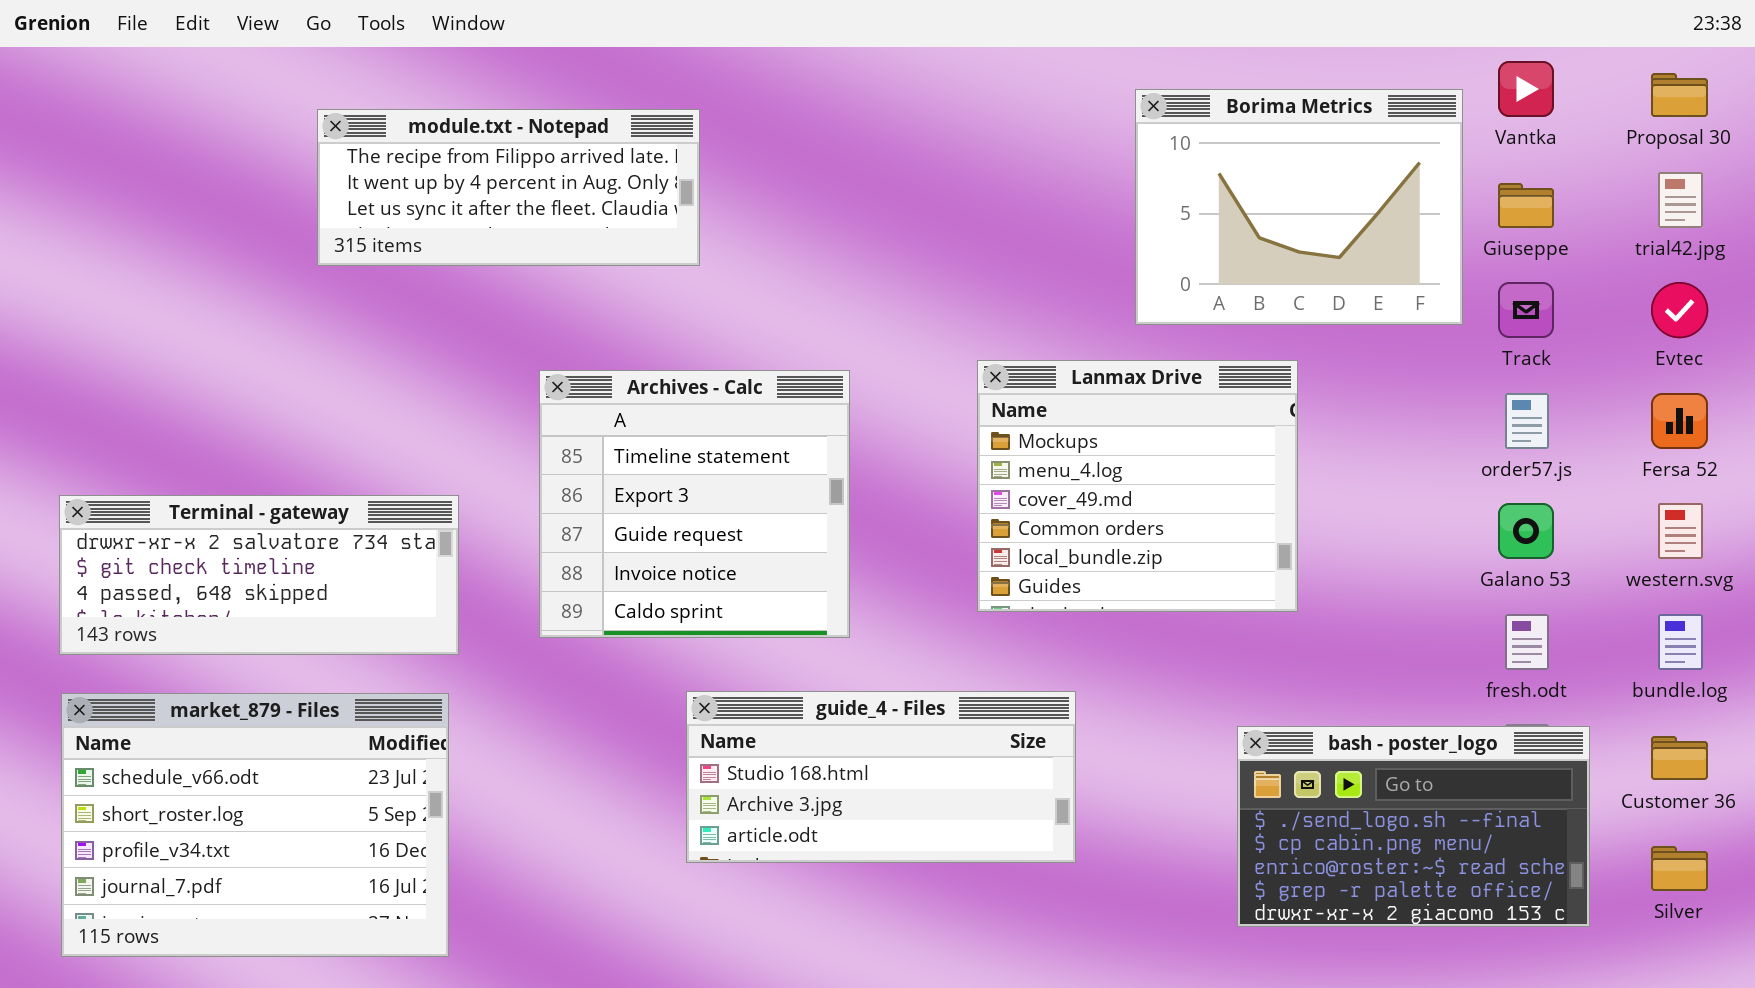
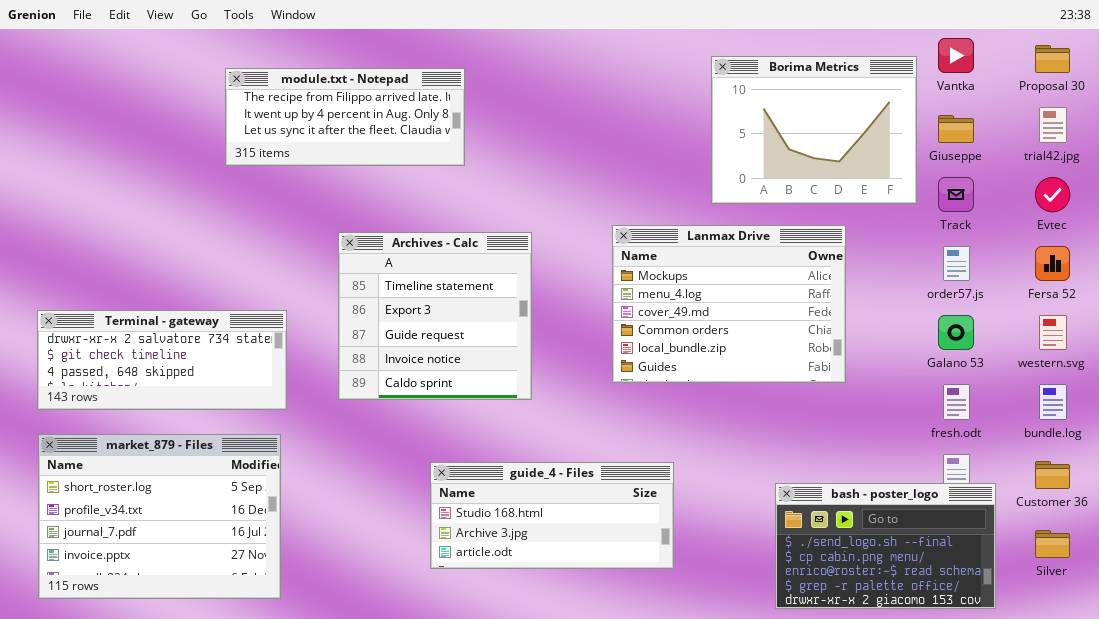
module.txt - Notepad: [317,109,700,266] -> [225,68,465,166], moved
Lanmax Drive: [977,360,1298,612] -> [612,225,846,383], resized
guide_4 - Files: [686,691,1076,863] -> [430,462,674,569], moved
market_879 - Files: [61,693,449,957] -> [38,434,281,599], scrolled down 1 row
bash - poster_logo: [1237,726,1590,927] -> [775,483,996,609], moved

